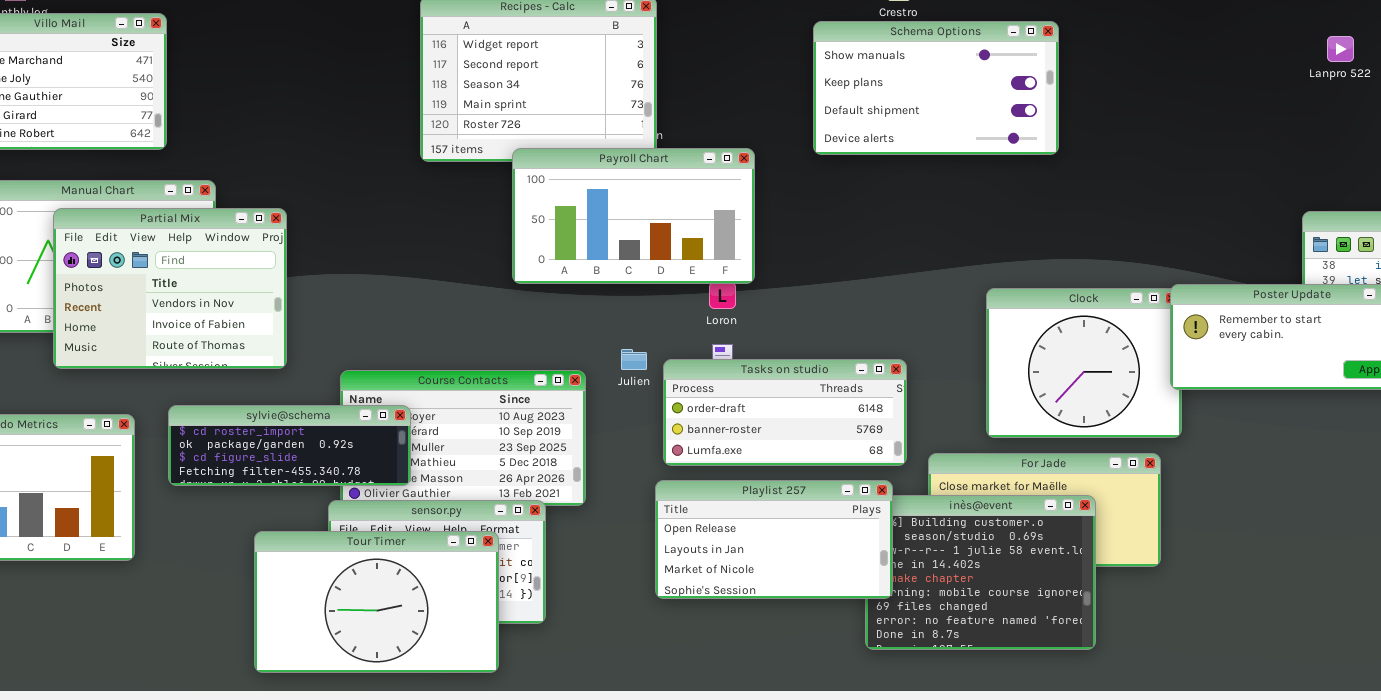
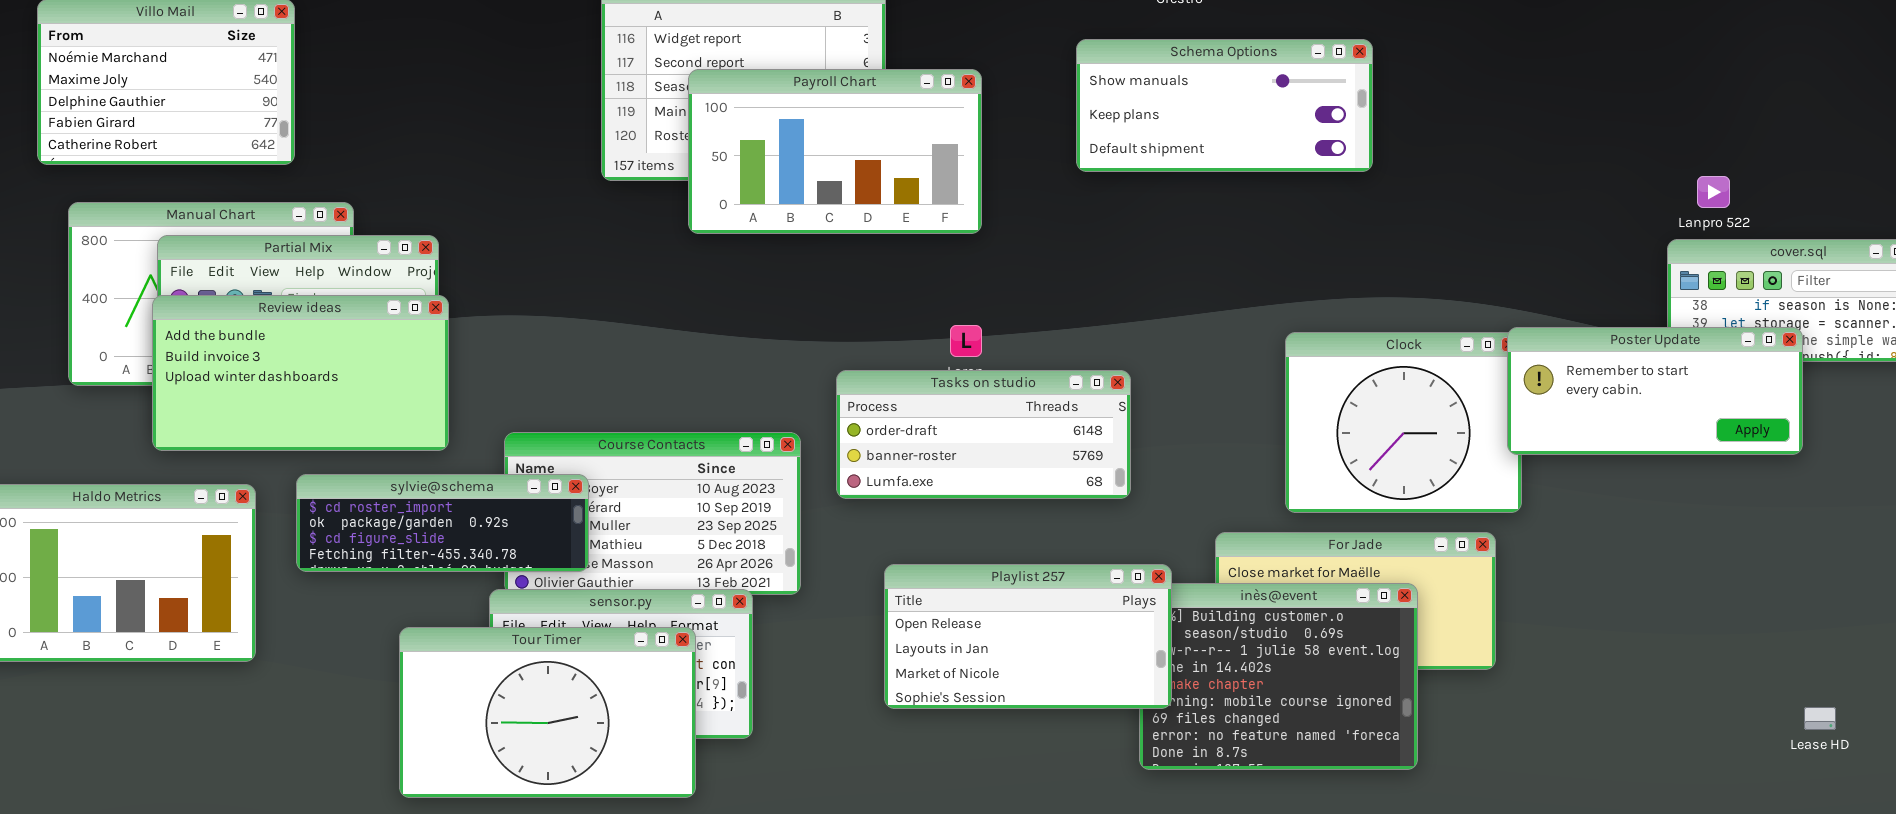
Schema Options: [813,21,1059,155] -> [1076,39,1373,172], resized
Lanpro 522: [1327,36,1354,62] -> [1697,176,1730,208], moved
Payroll Chart: [512,148,755,284] -> [688,69,982,234], moved
Review ideas: none -> [152,295,449,451], opened
Tasks on studio: [663,359,907,466] -> [836,370,1131,499], moved

